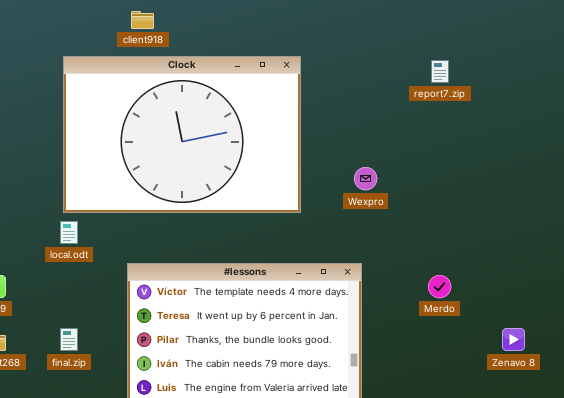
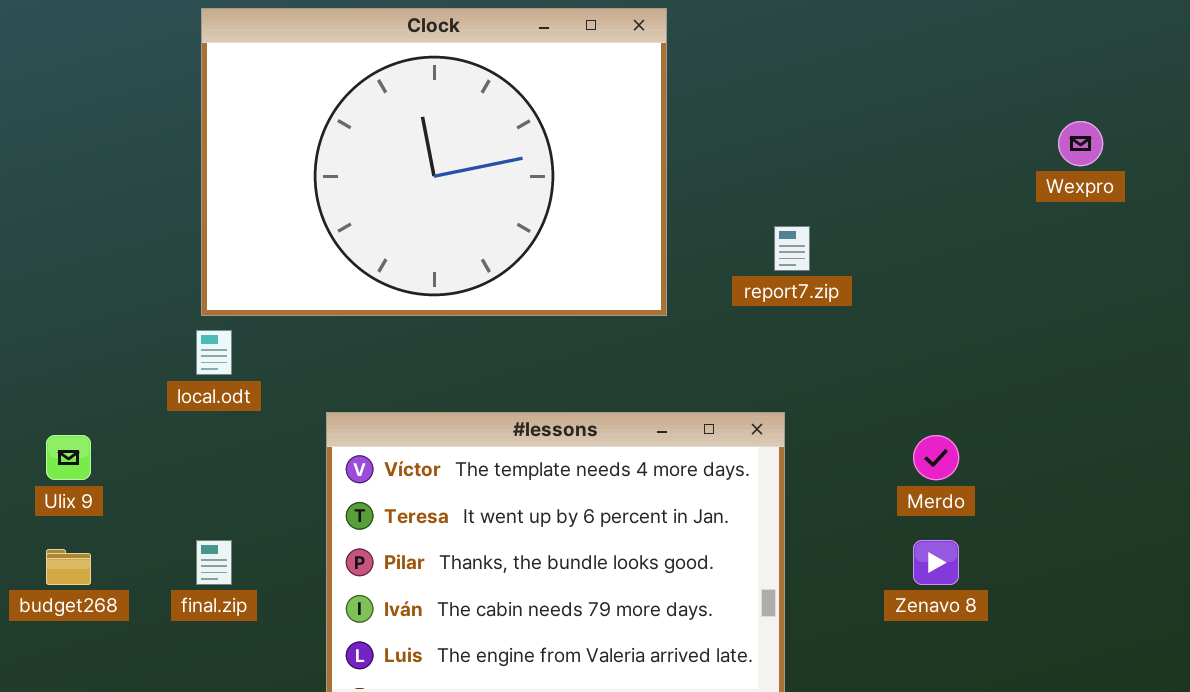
report7.zip: [431,60,449,83] -> [774,226,810,271], moved
Wexpro: [354,167,377,190] -> [1058,121,1103,166], moved
Zenavo 8: [502,328,525,351] -> [913,540,959,585], moved

